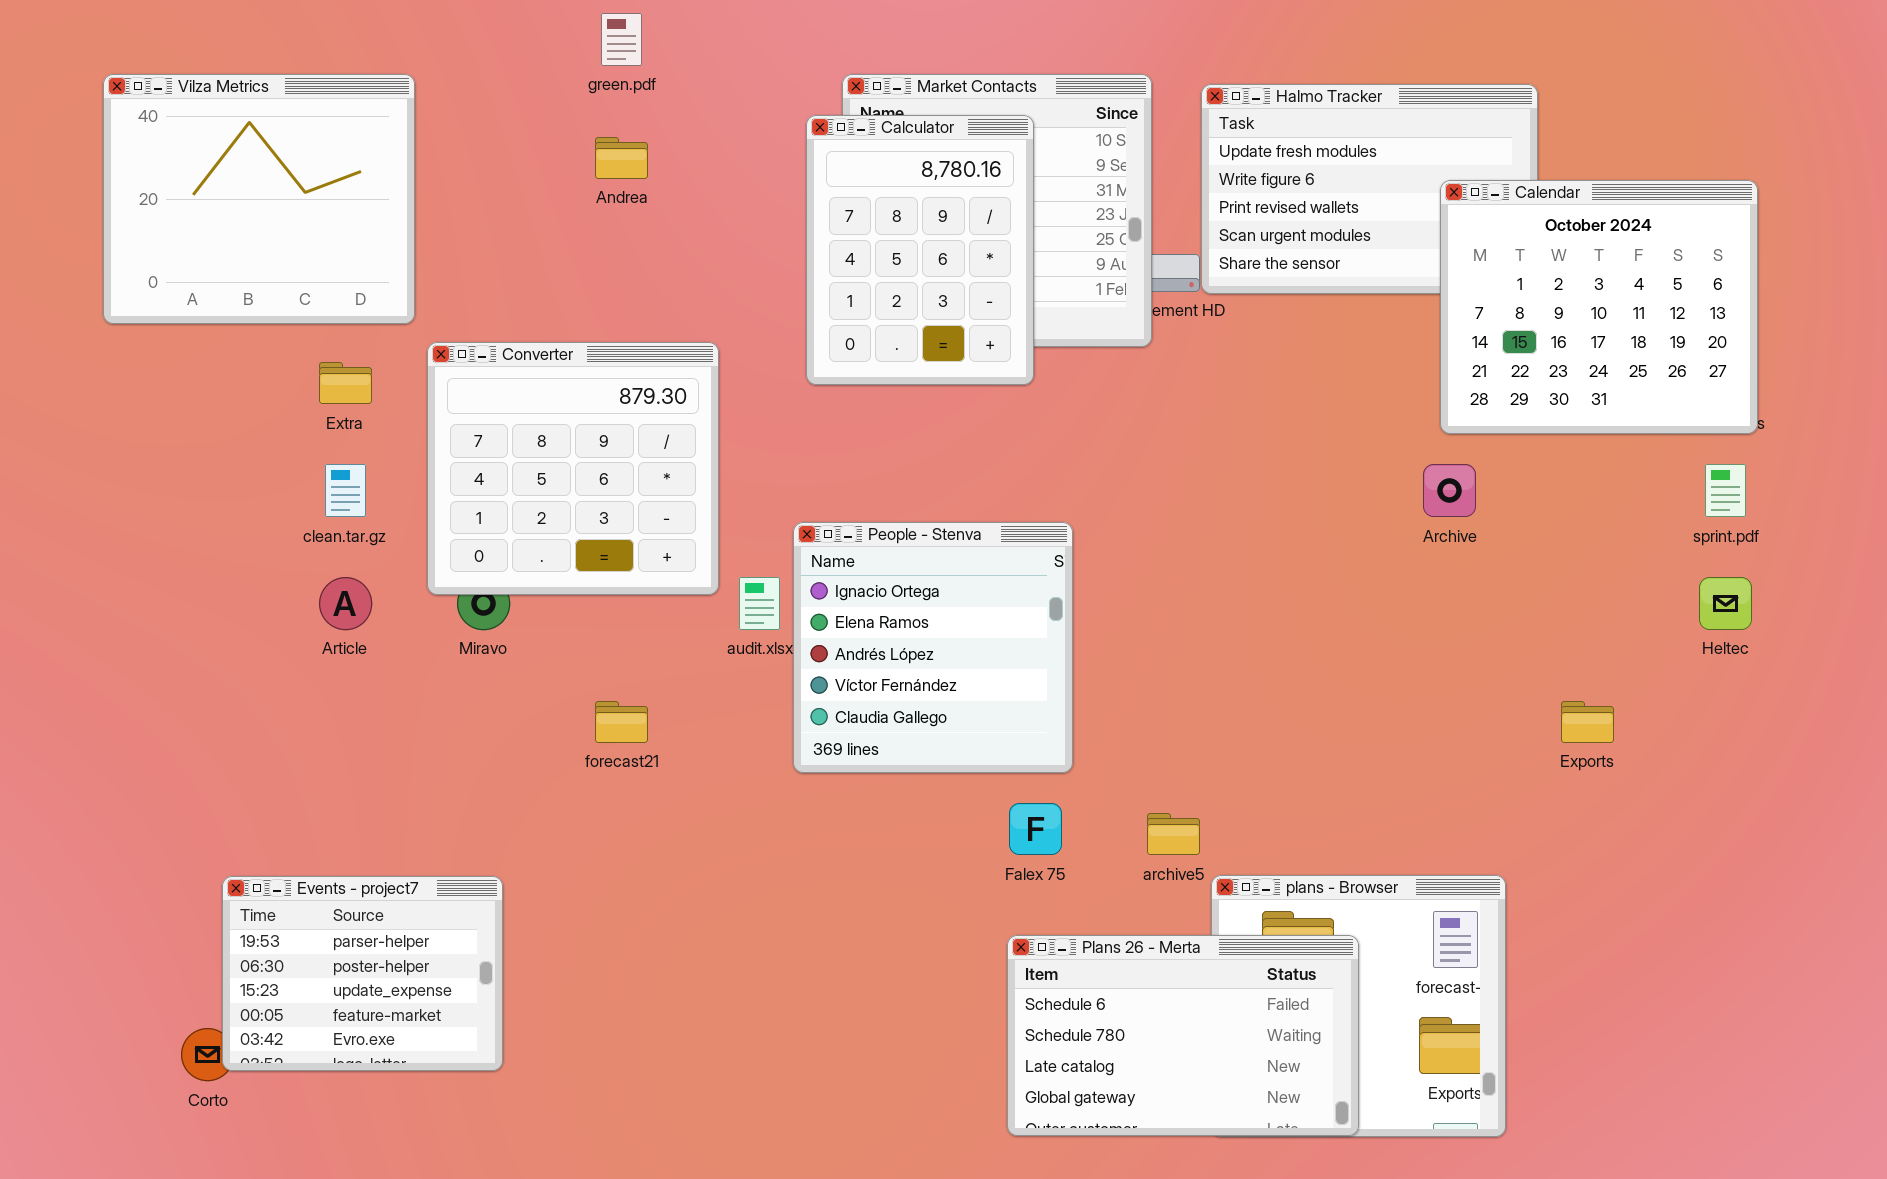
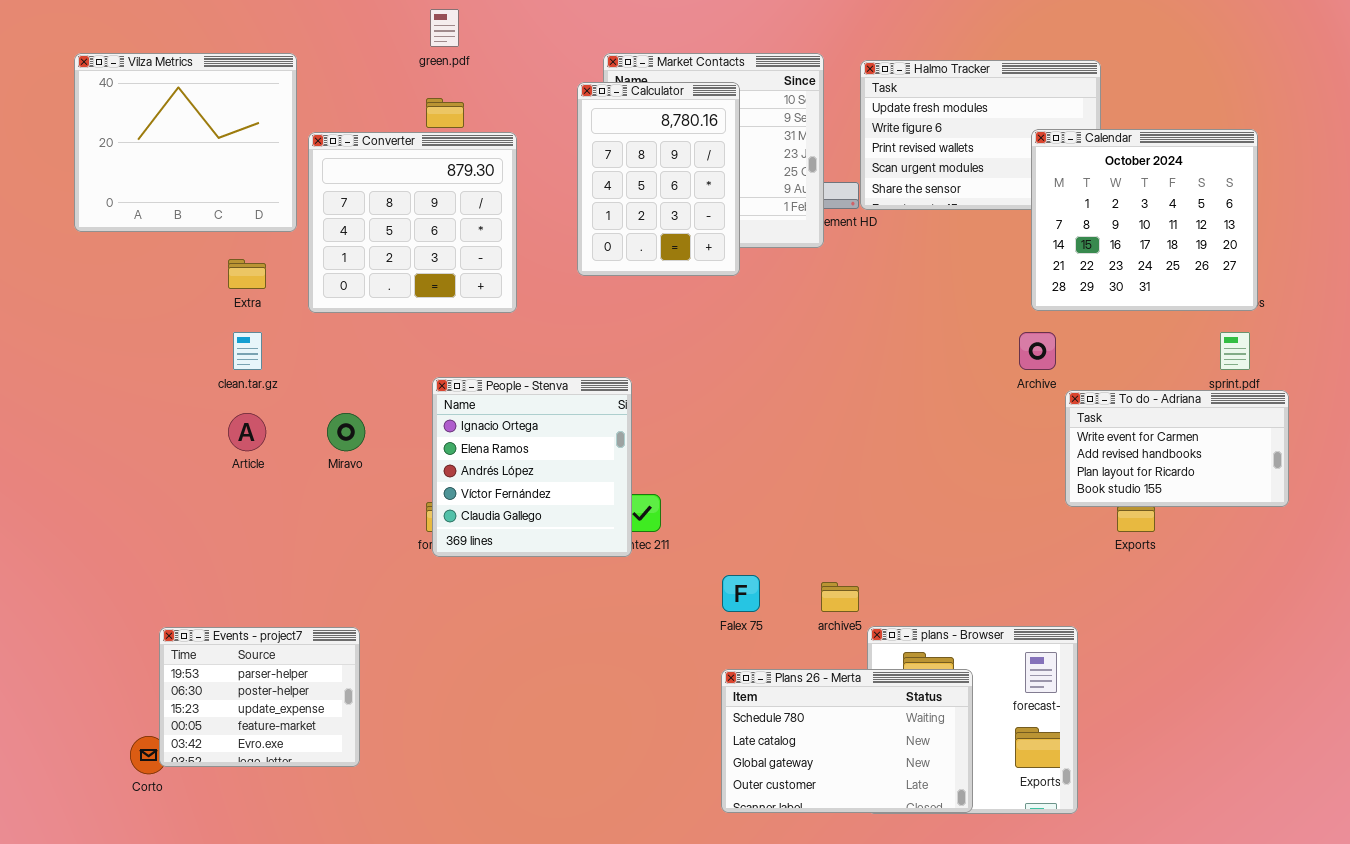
Converter: [427,342,719,595] -> [308,132,517,313], moved
People - Stenva: [793,522,1073,773] -> [432,377,632,557], moved
To do - Adriana: none -> [1065,390,1289,507], opened
Plans 26 - Merta: [1007,935,1359,1136] -> [721,669,973,813], scrolled down 1 row

